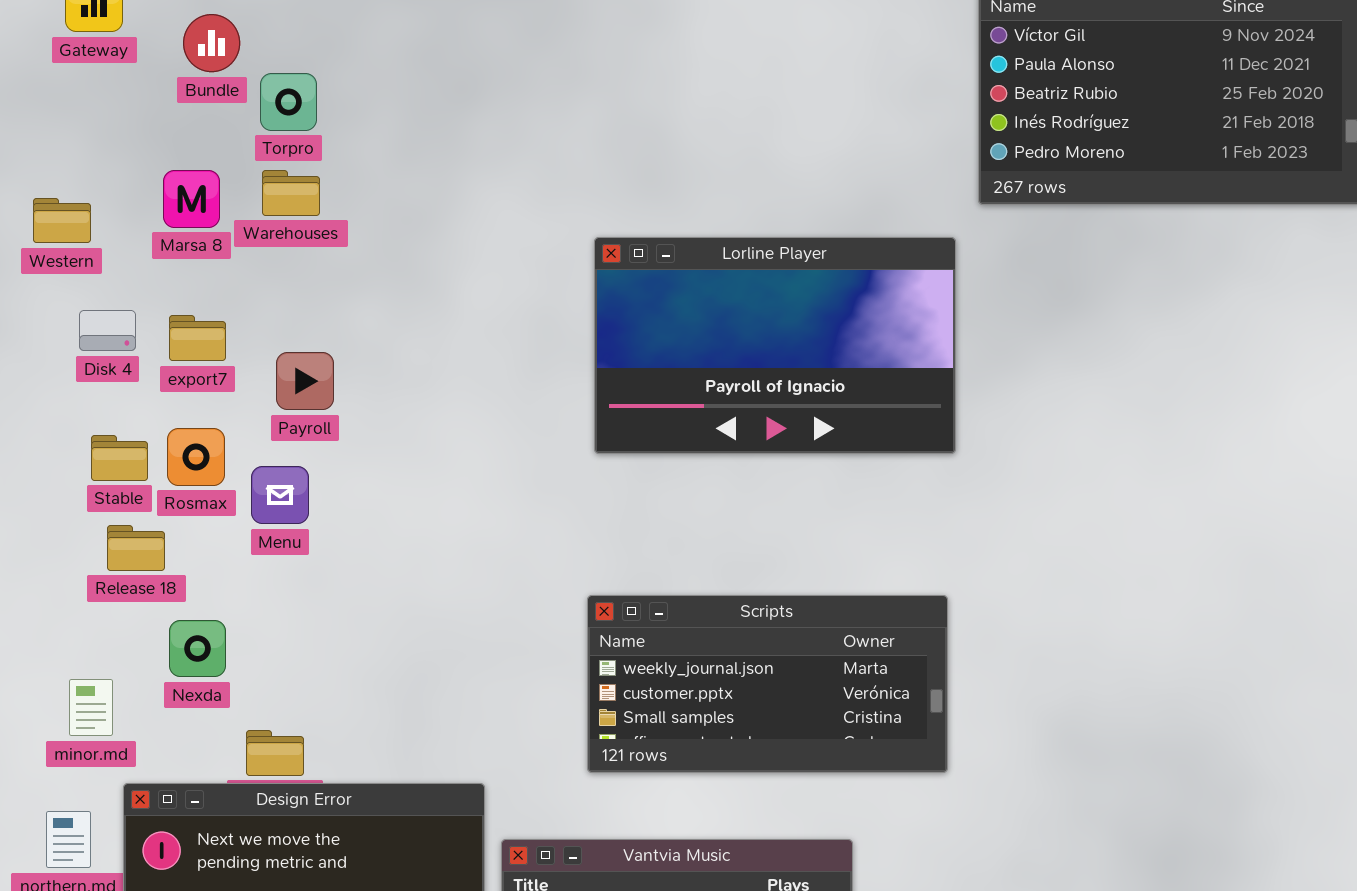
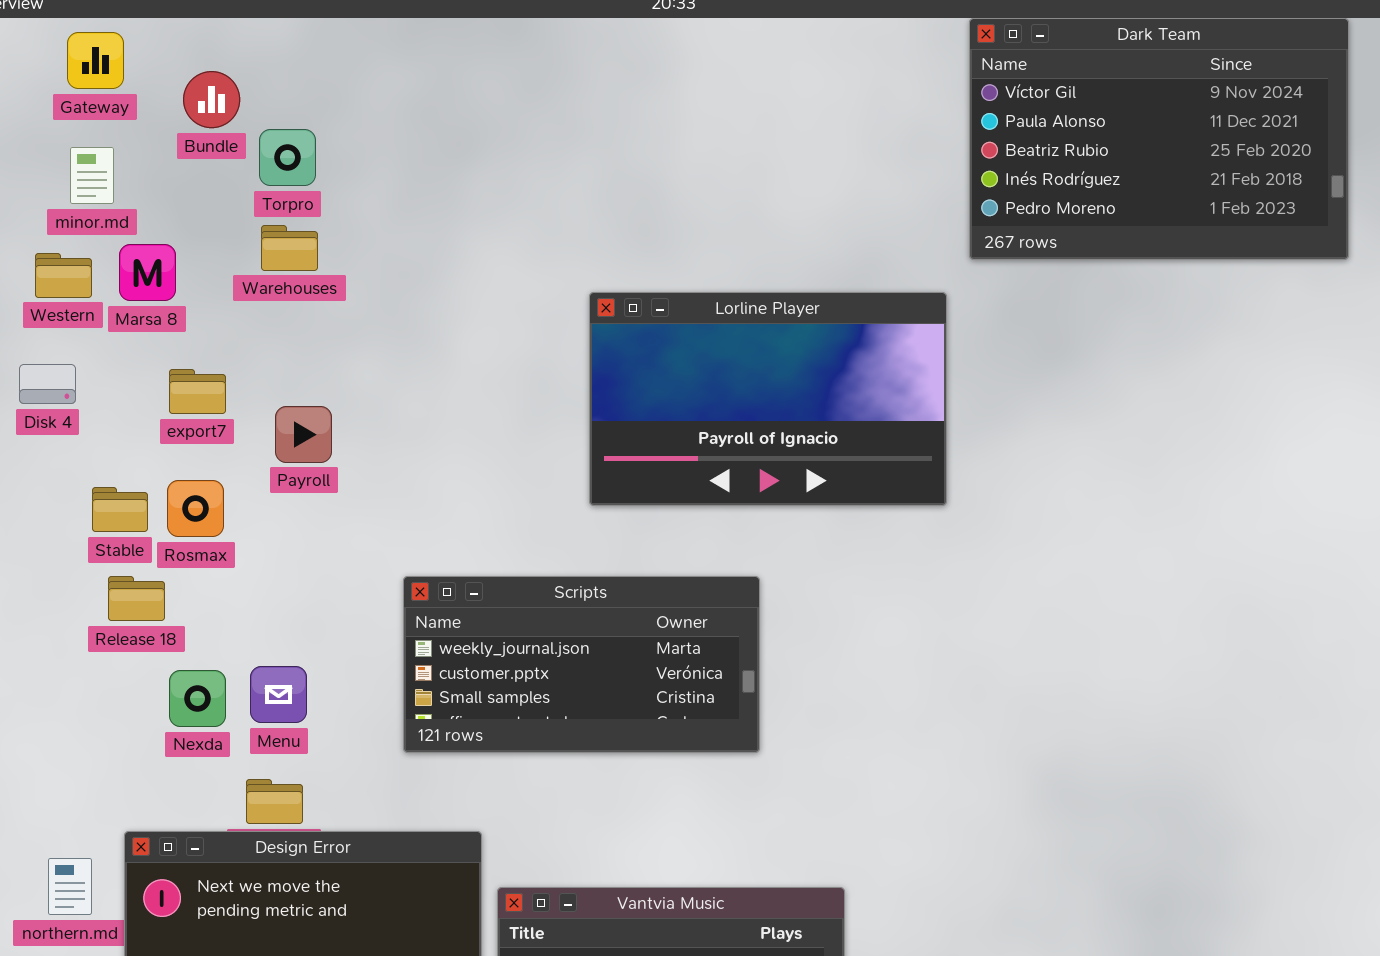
Marsa 8: [163,170,220,228] -> [119,244,176,301], moved
Disk 4: [79,310,136,351] -> [19,364,76,404], moved
Menu: [251,466,309,524] -> [250,666,307,723], moved
Scripts: [587,595,948,773] -> [403,576,760,753], moved
minor.md: [69,679,113,736] -> [70,147,114,204], moved

